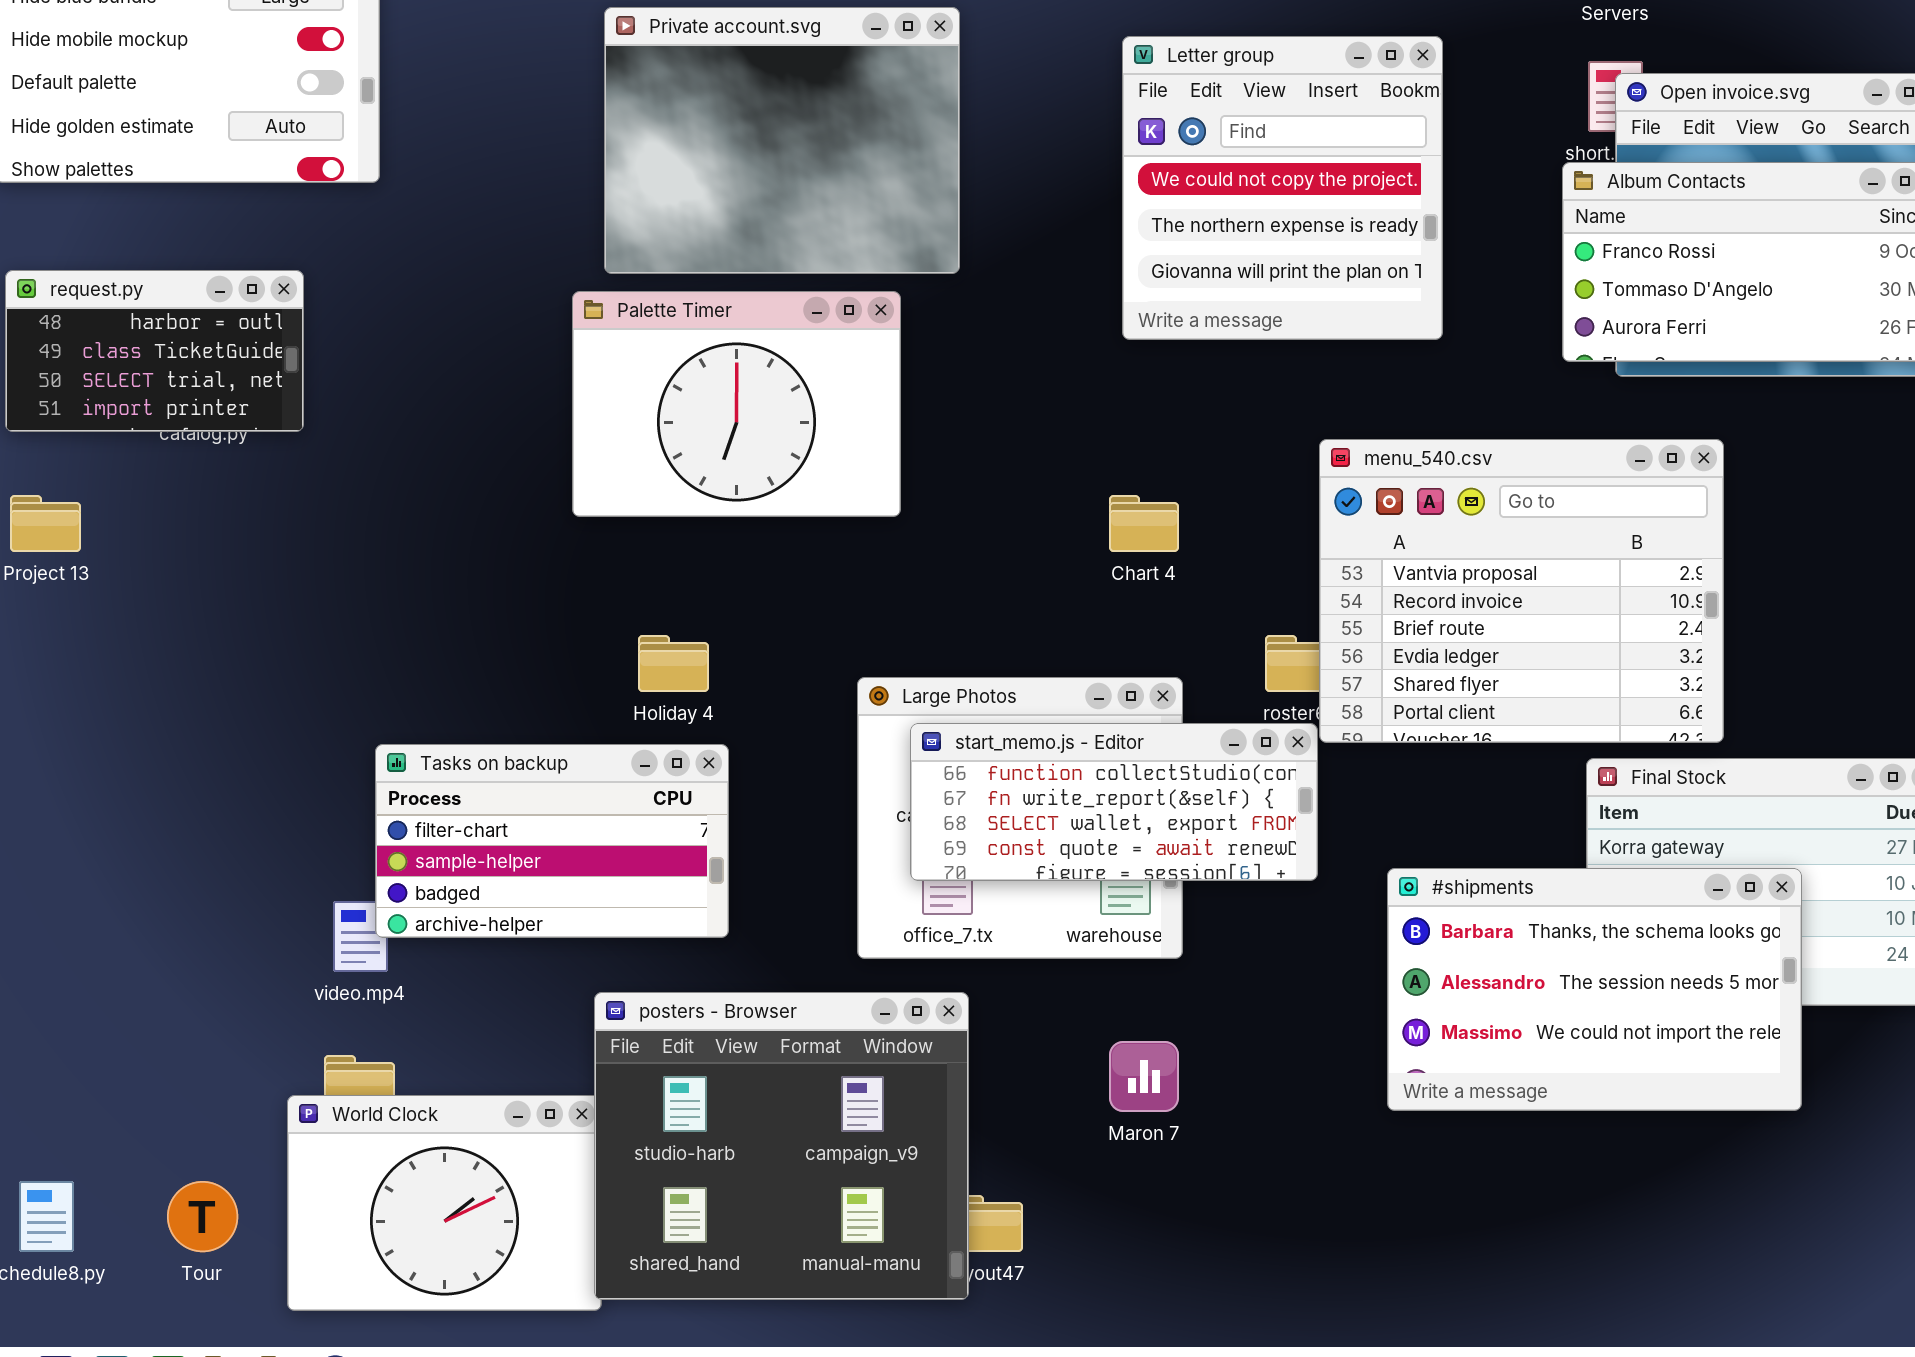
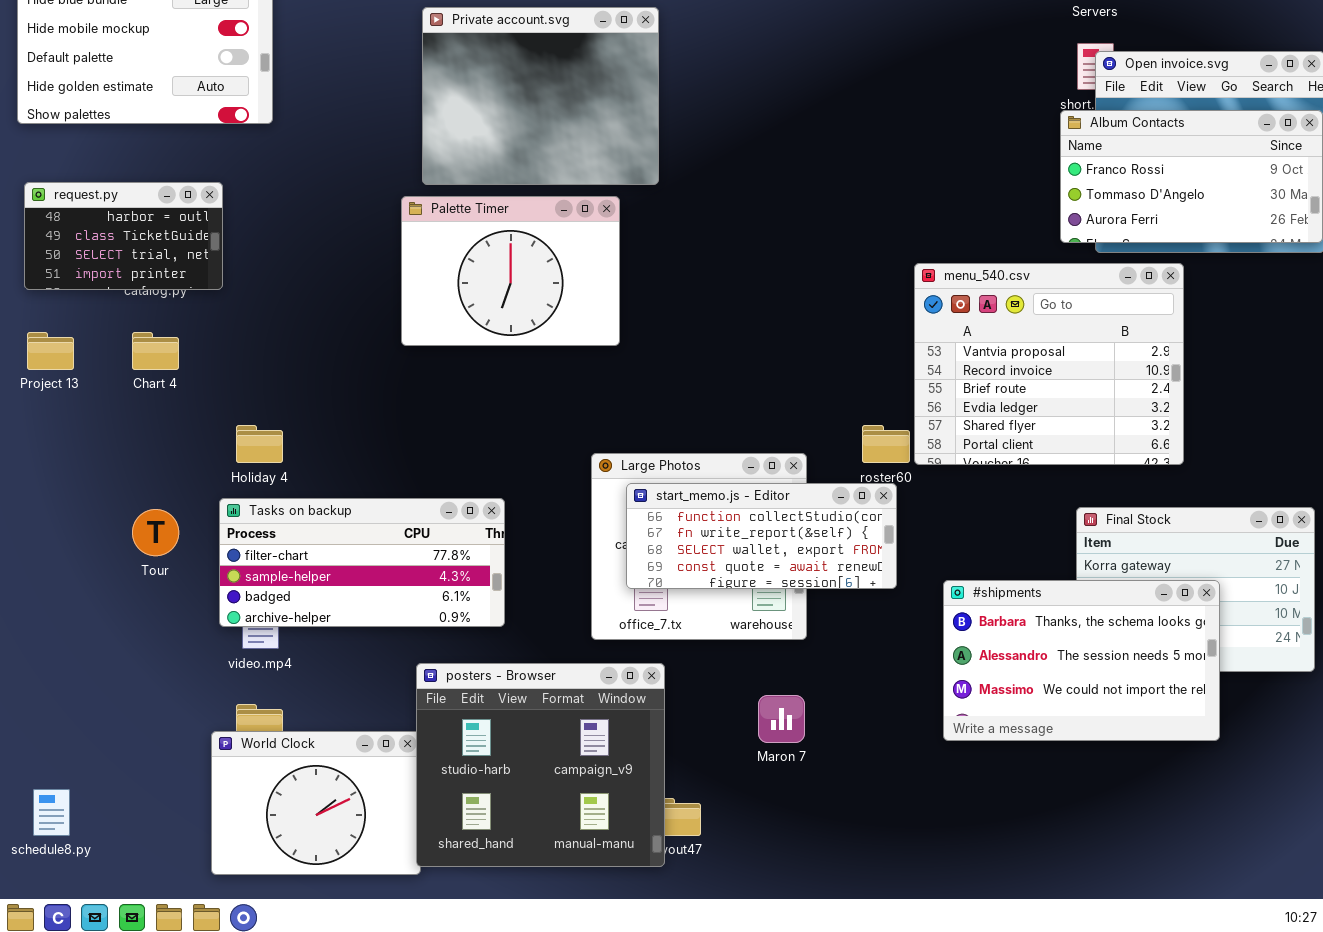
Letter group: [1122,36,1443,340] -> none, closed
menu_540.csv: [1319,439,1724,743] -> [914,263,1184,465], moved
Chart 4: [1109,495,1179,552] -> [132,332,179,370], moved
Holiday 4: [638,635,709,692] -> [236,425,283,463], moved
Tasks on backup: [375,744,729,938] -> [219,498,505,627], resized
Tour: [167,1181,238,1252] -> [132,509,179,556], moved

